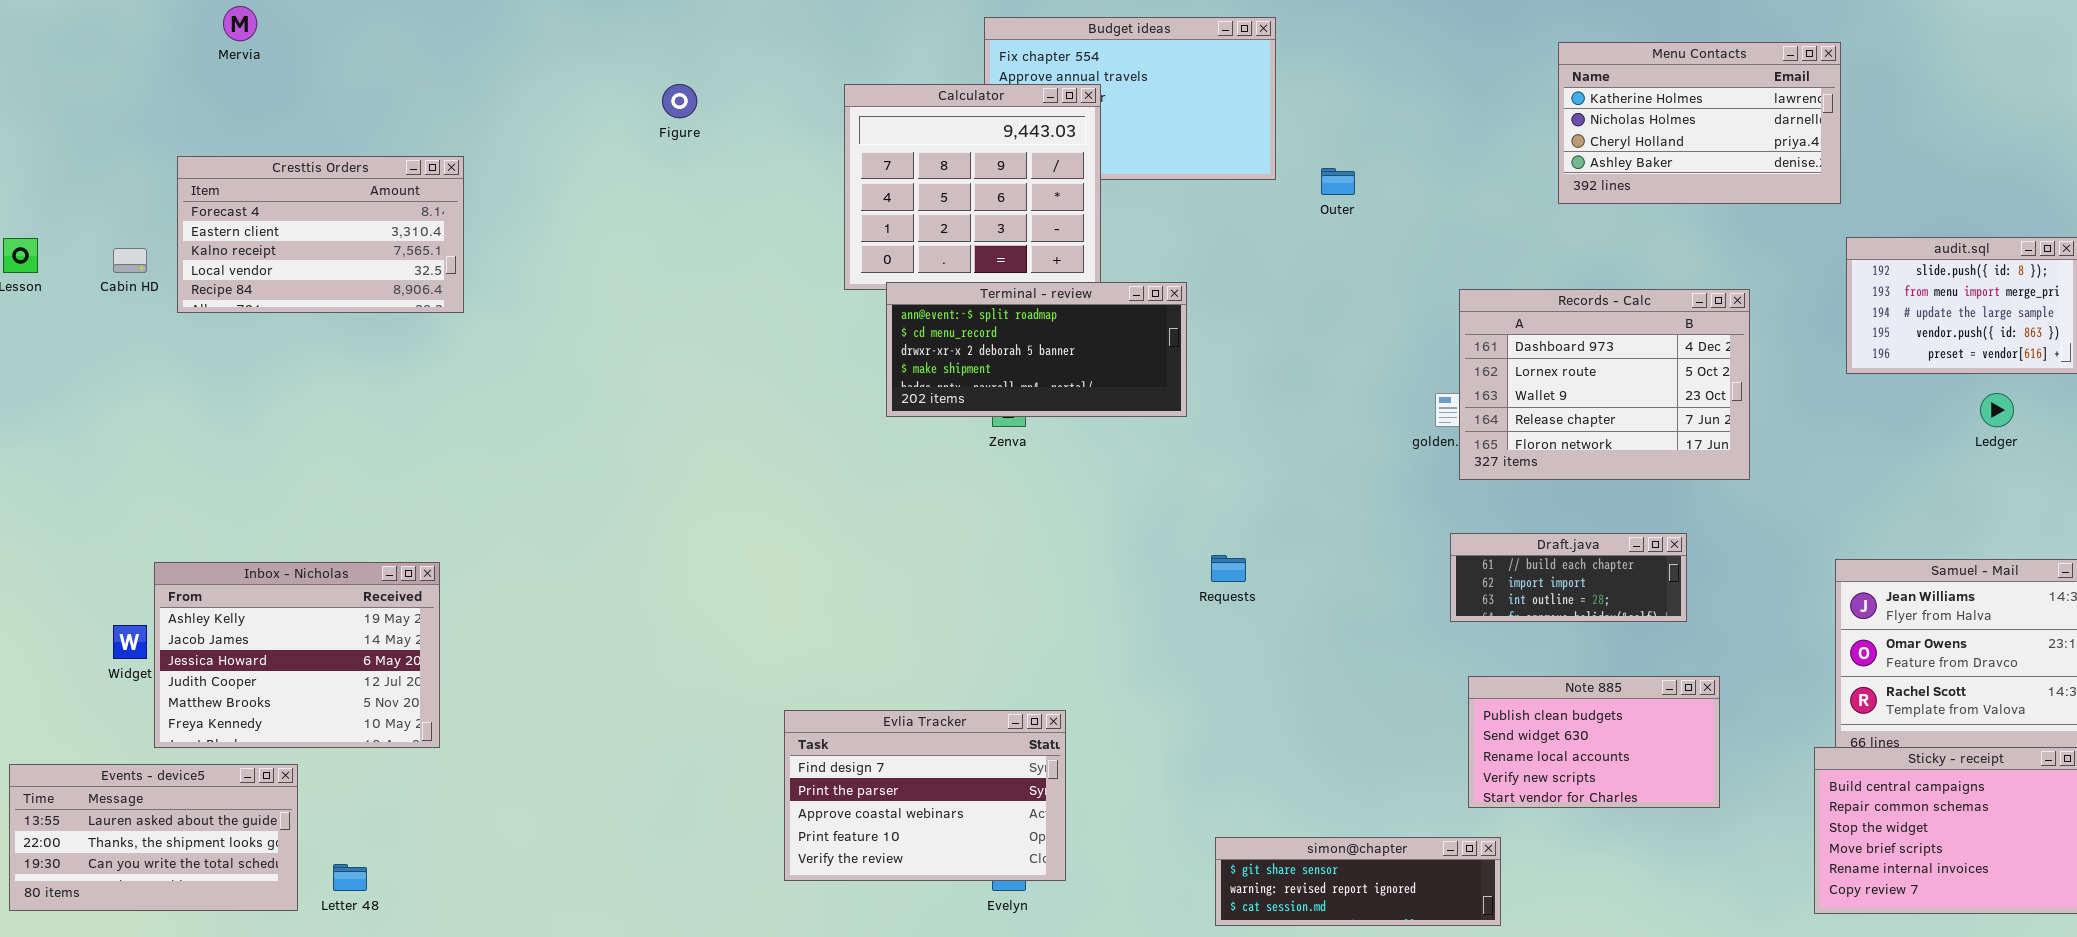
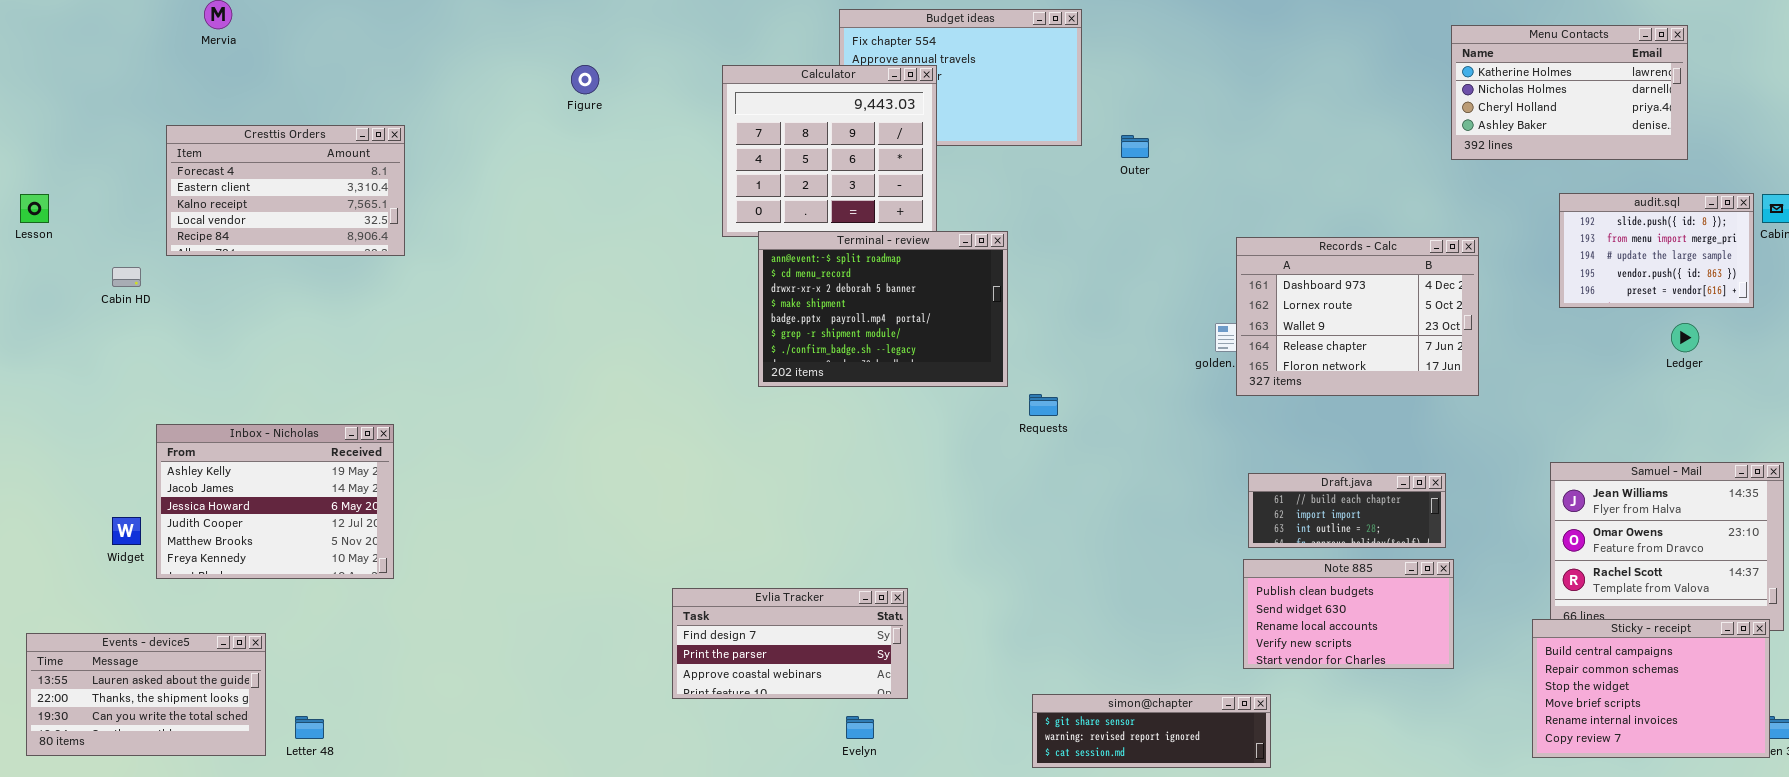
Menu Contacts: [1558,42,1841,204] -> [1451,25,1688,160], moved
Cabin HD: [113,248,147,273] -> [112,267,141,287], moved
Terminal - review: [886,282,1187,417] -> [758,231,1008,387], resized
Draft.java: [1450,533,1687,622] -> [1248,473,1446,548], moved
Requests: [1211,555,1246,582] -> [1029,394,1058,416], moved
Inbox - Nicholas: [154,562,440,748] -> [156,424,394,579], moved
Evlia Tracker: [784,710,1066,881] -> [672,588,908,699], resized

